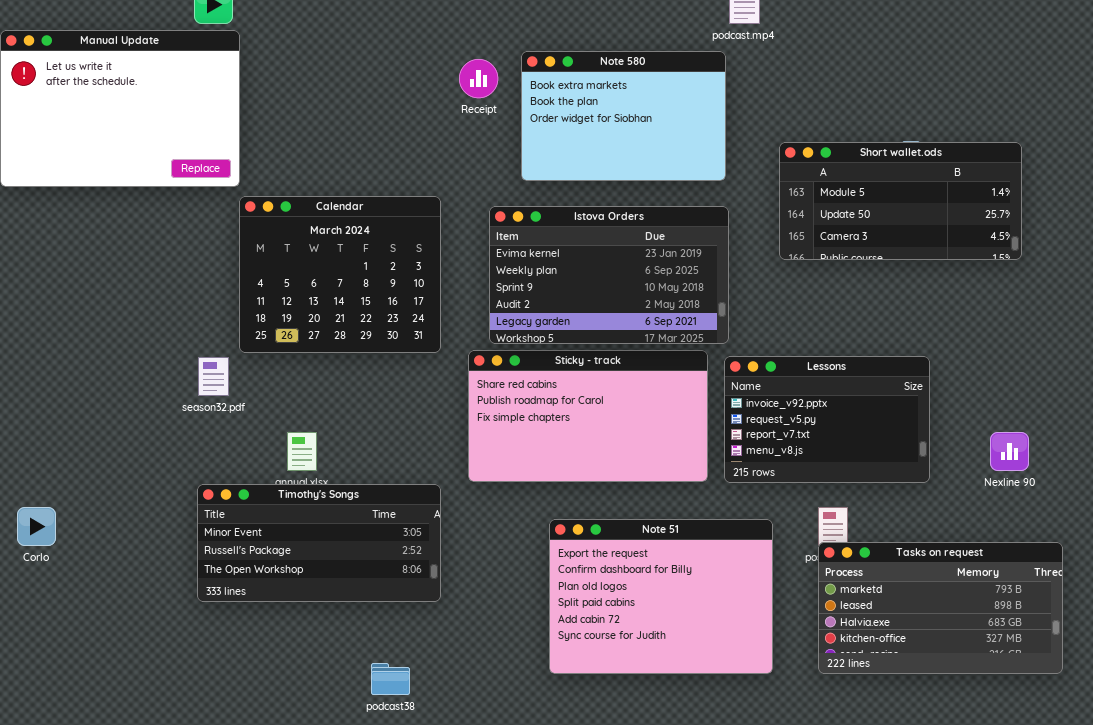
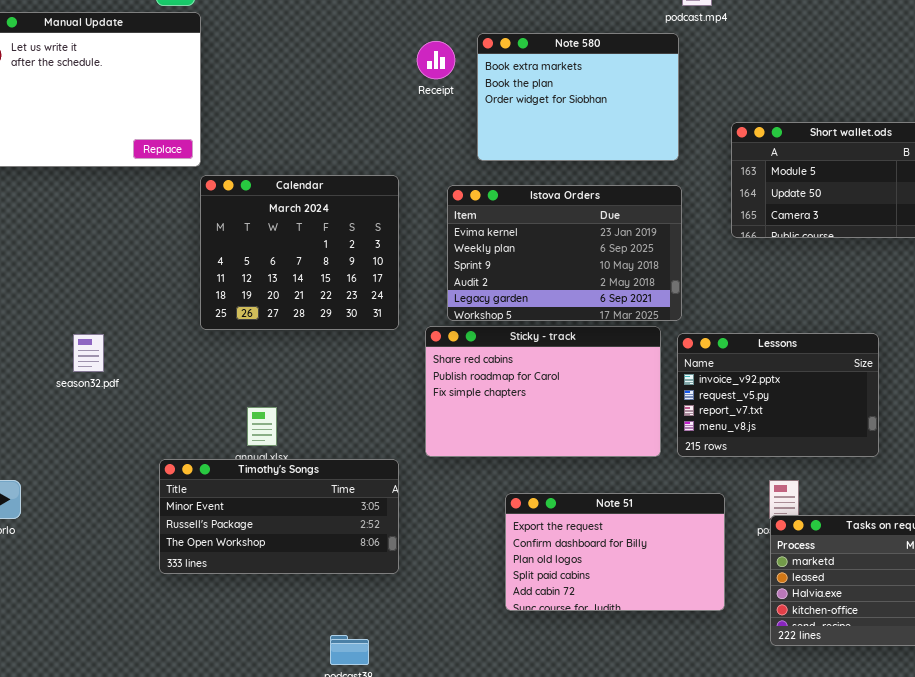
season32.pdf: [198,357,229,396] -> [73,334,104,372], moved
Note 51: [549,519,773,674] -> [505,493,725,611], resized

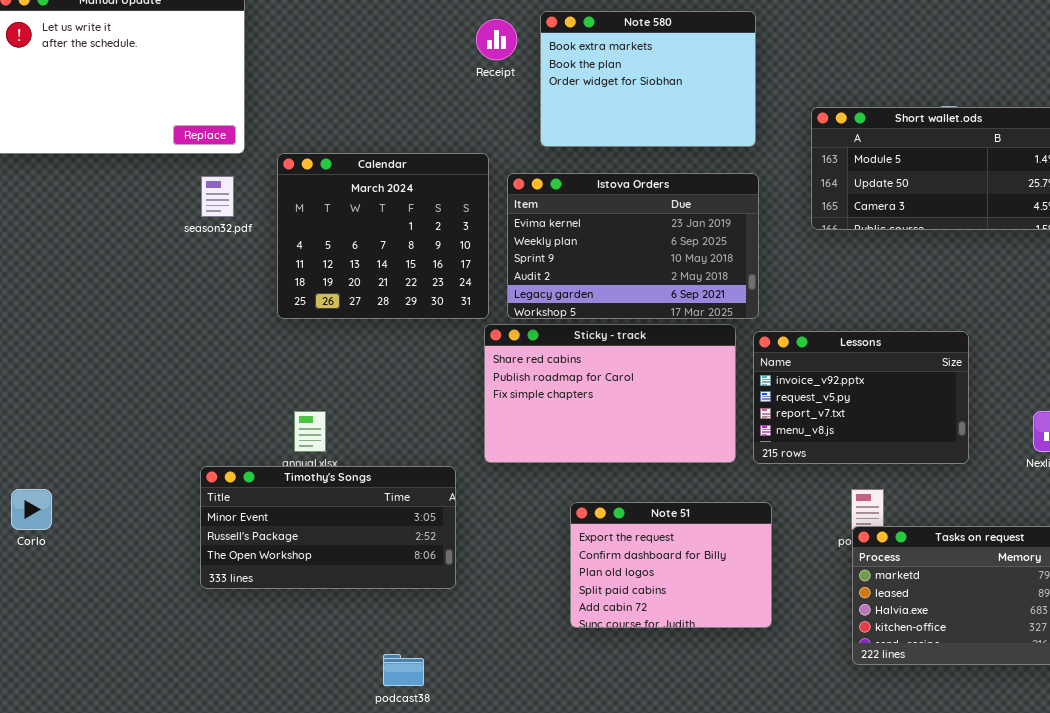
Calendar: [200,175,399,330] -> [277,153,489,319], moved
season32.pdf: [73,334,104,372] -> [201,176,234,217], moved
Note 51: [505,493,725,611] -> [570,502,772,628], resized

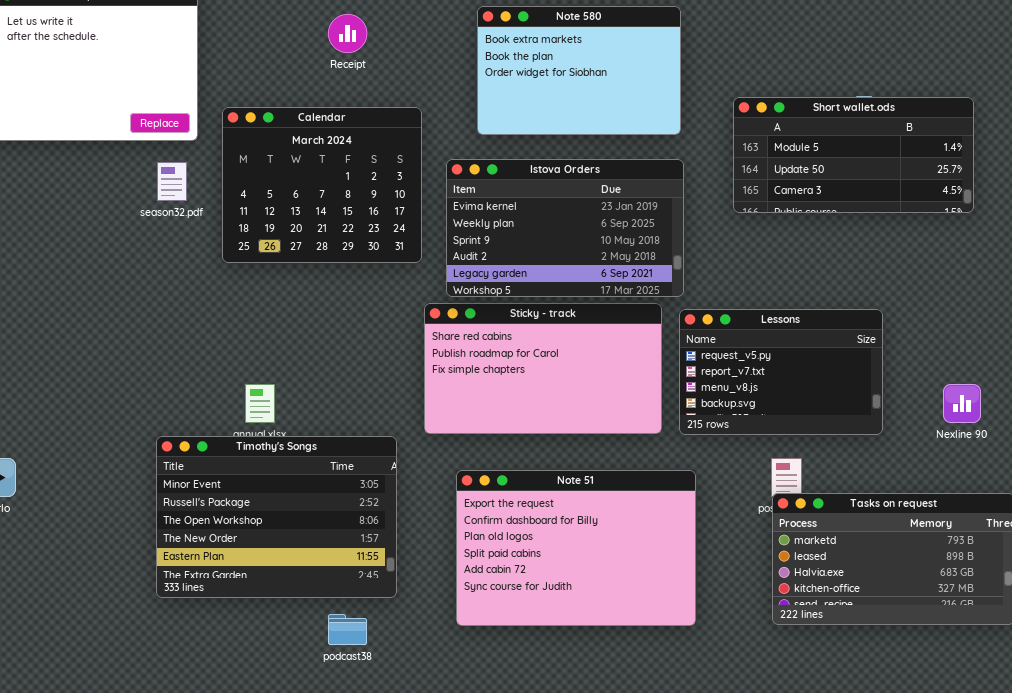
Receipt: [476,19,517,60] -> [328,14,367,53], moved
Calendar: [277,153,489,319] -> [222,107,422,263], moved
Lessons: [753,331,969,464] -> [679,309,883,435], scrolled down 1 row
Timothy's Songs: [200,466,456,589] -> [156,436,397,598], resized
Note 51: [570,502,772,628] -> [456,470,696,626], resized

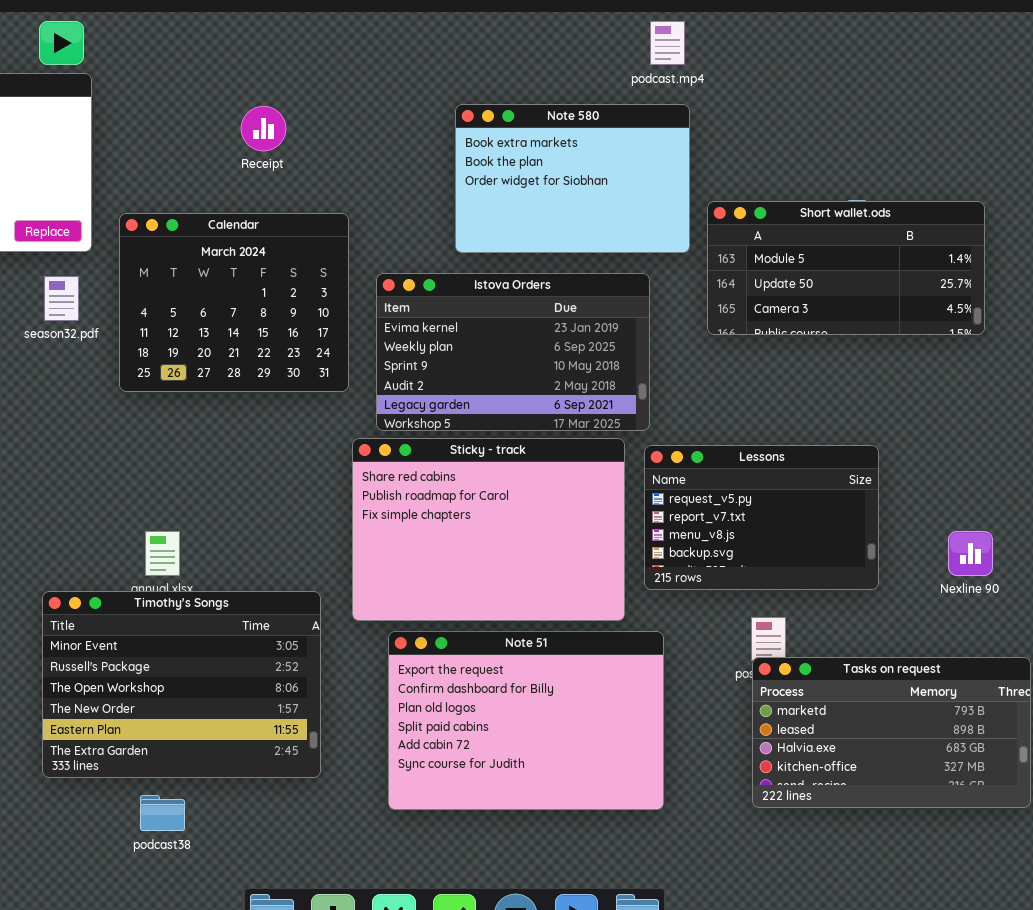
Note 580: [477,6,681,135] -> [455,104,690,253], moved
Sticky - track: [424,303,662,434] -> [352,438,625,621], resized
podcast38: [328,614,367,645] -> [140,795,185,831], moved

